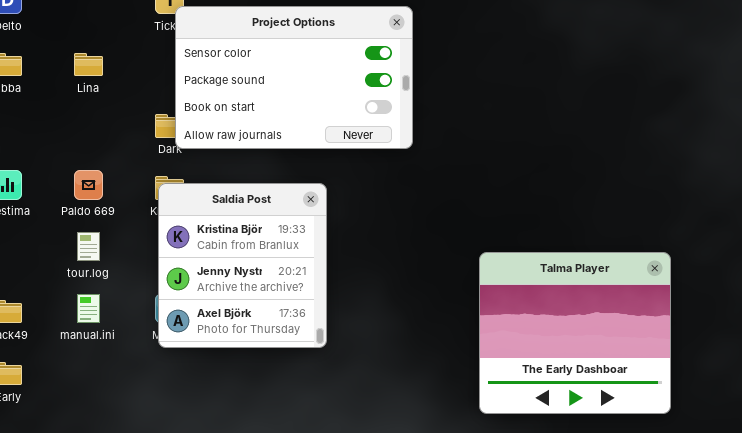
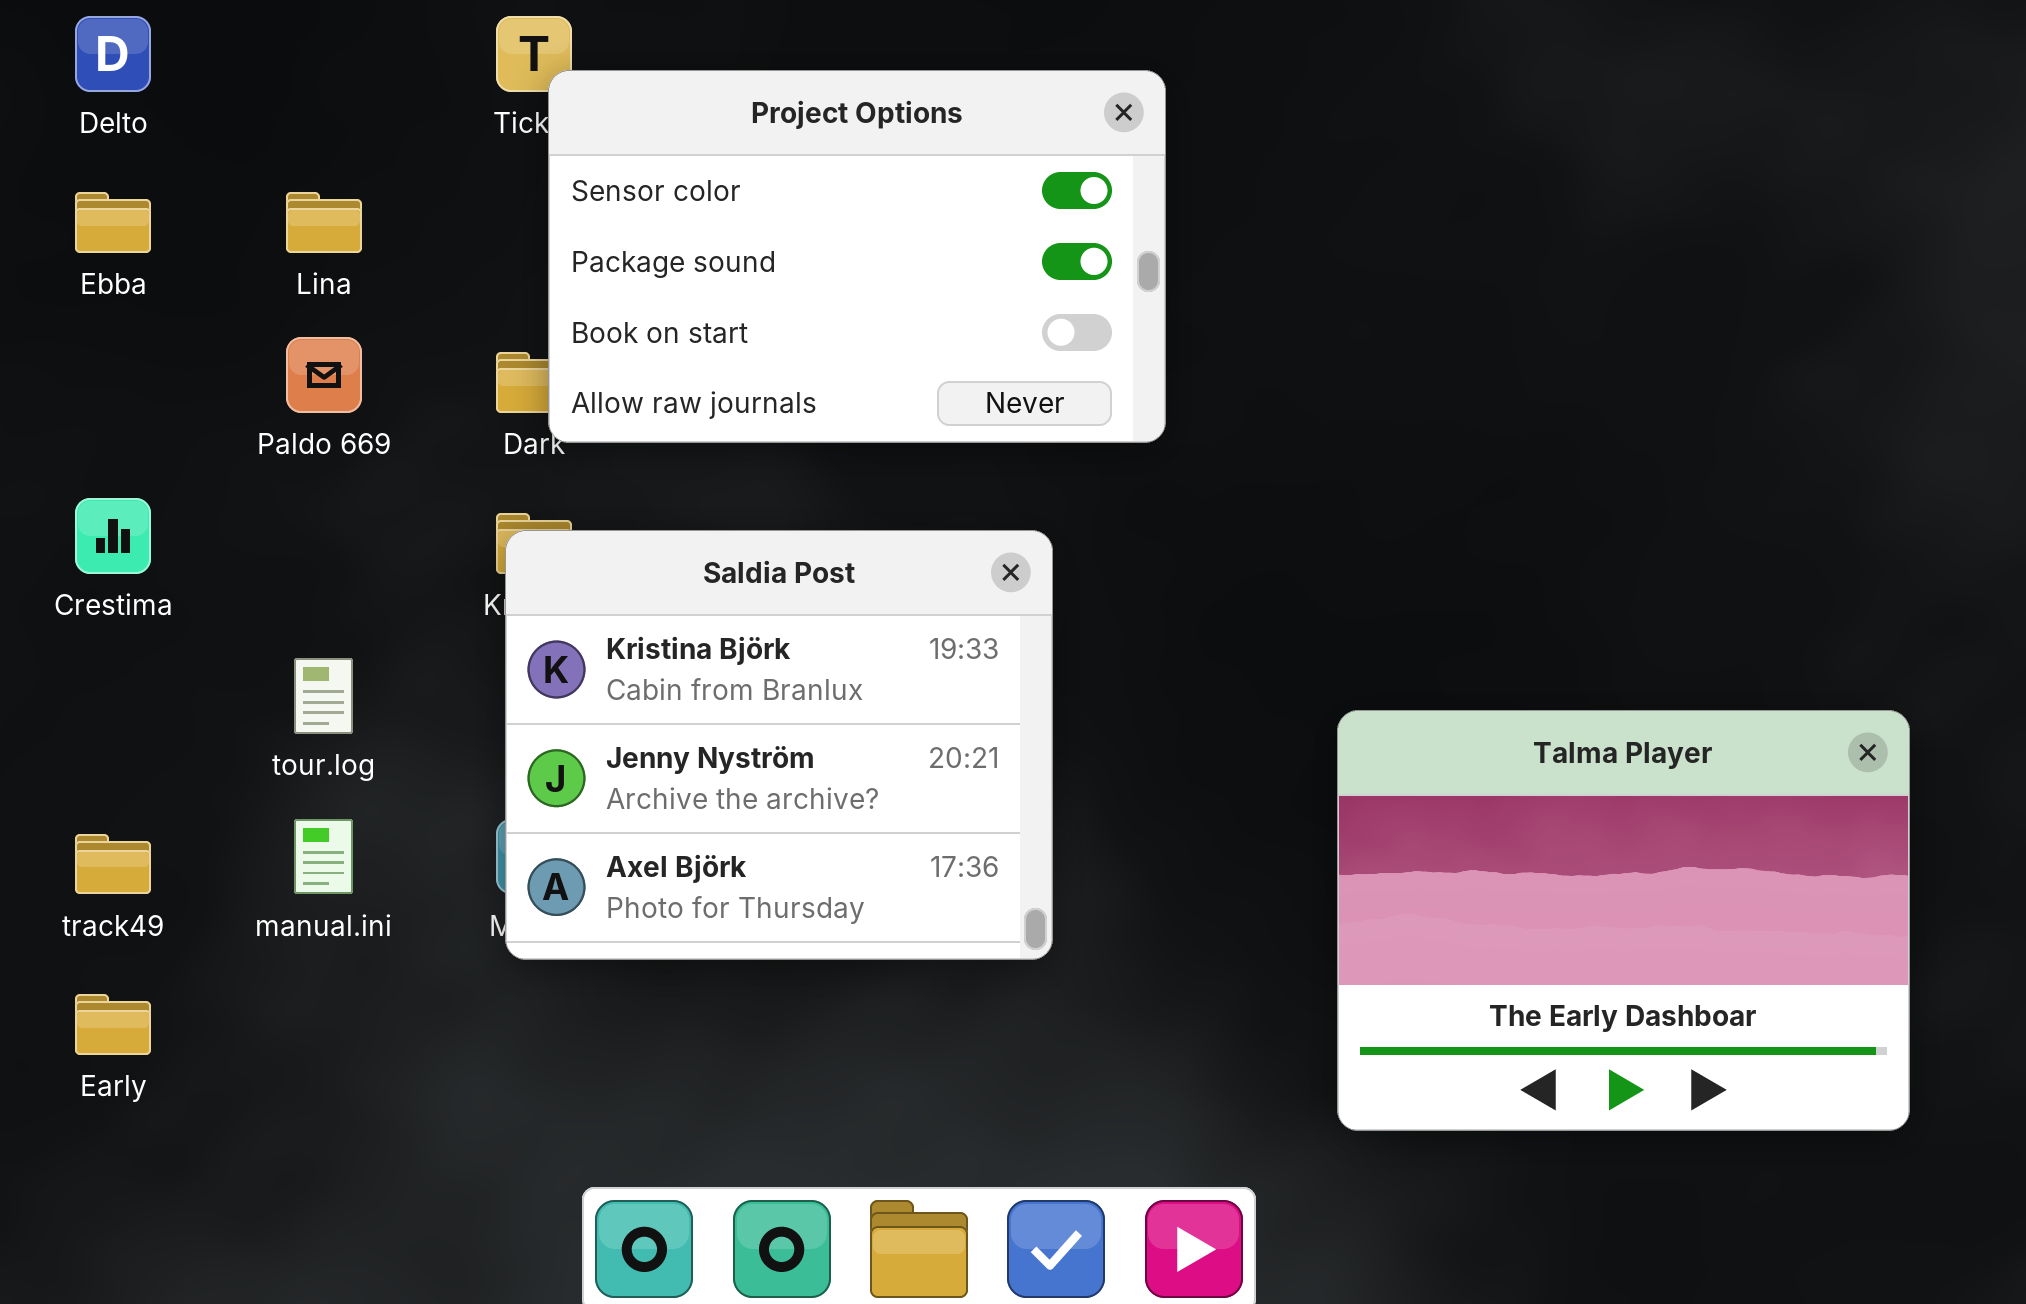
Paldo 669: [74,170,103,200] -> [286,337,362,413], moved
Saldia Post: [158,183,327,348] -> [505,530,1053,960], resized
Talma Player: [479,252,671,414] -> [1337,710,1910,1131], resized

